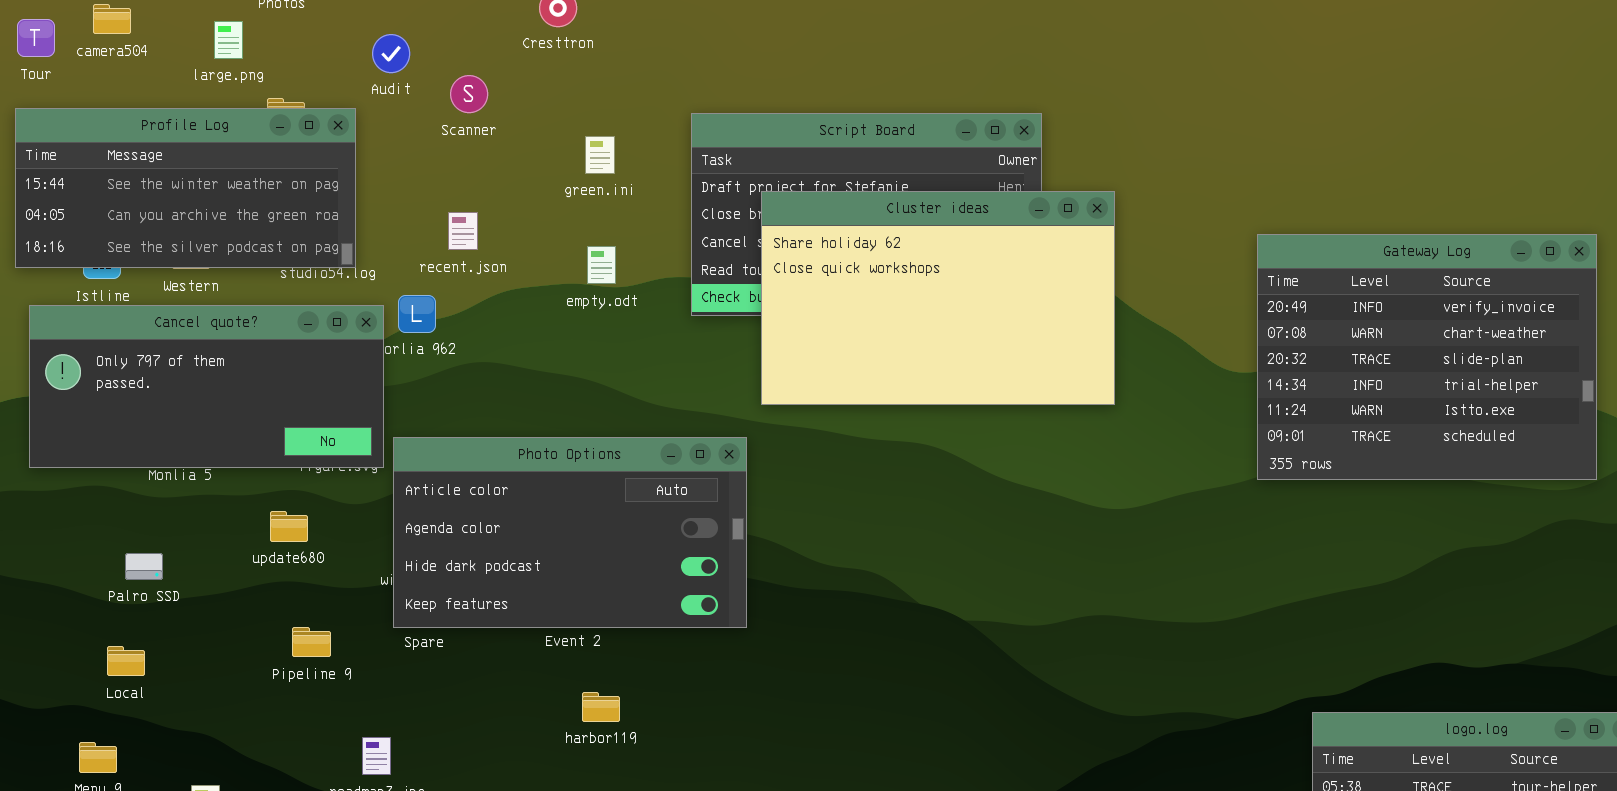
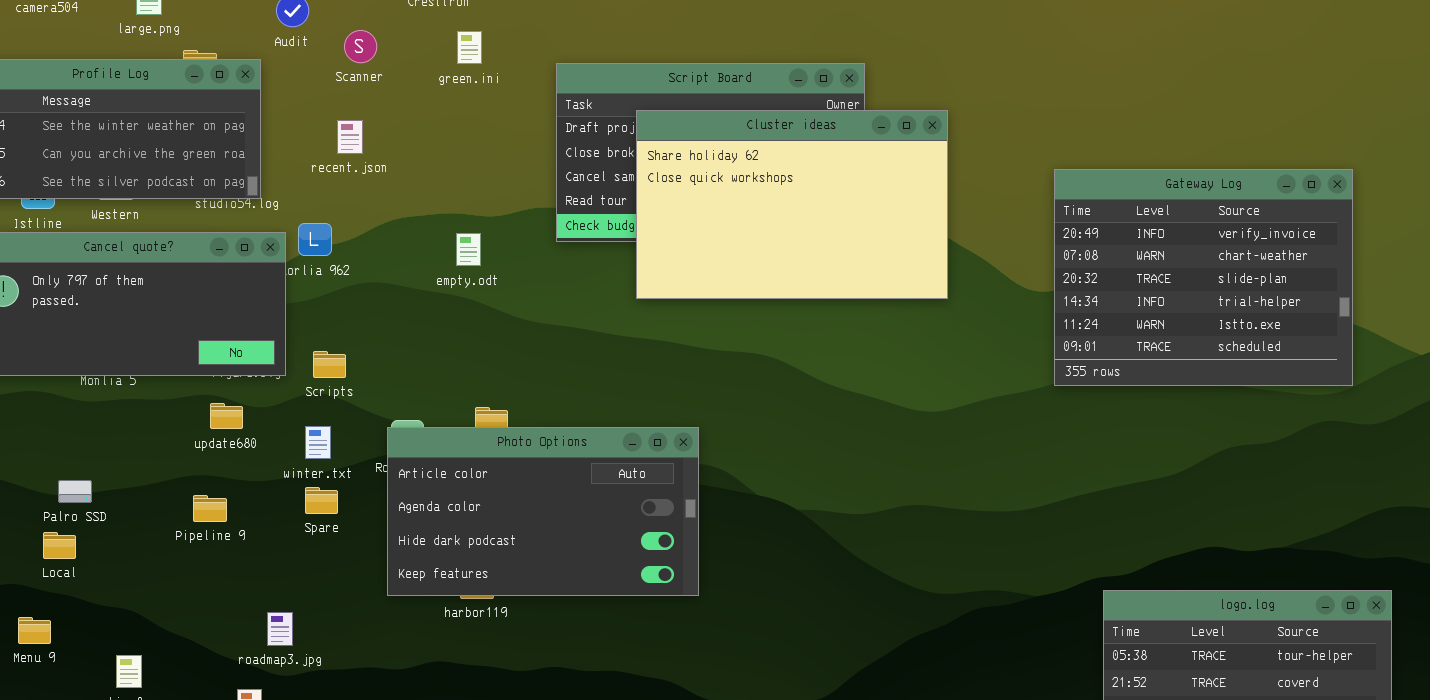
green.ini: [585,136,615,174] -> [457,31,482,64], moved
Cluster ideas: [761,191,1115,405] -> [636,110,948,299], moved
recent.json: [448,212,478,250] -> [337,120,363,154], moved
empty.odt: [587,246,616,284] -> [456,233,481,266], moved
Photo Options: [393,437,747,628] -> [387,427,699,596], moved
update680: [270,511,308,542] -> [210,403,243,429], moved
Palro SSD: [125,553,163,580] -> [58,480,92,503], moved
Pipeline 9: [292,627,331,657] -> [193,495,227,522], moved

